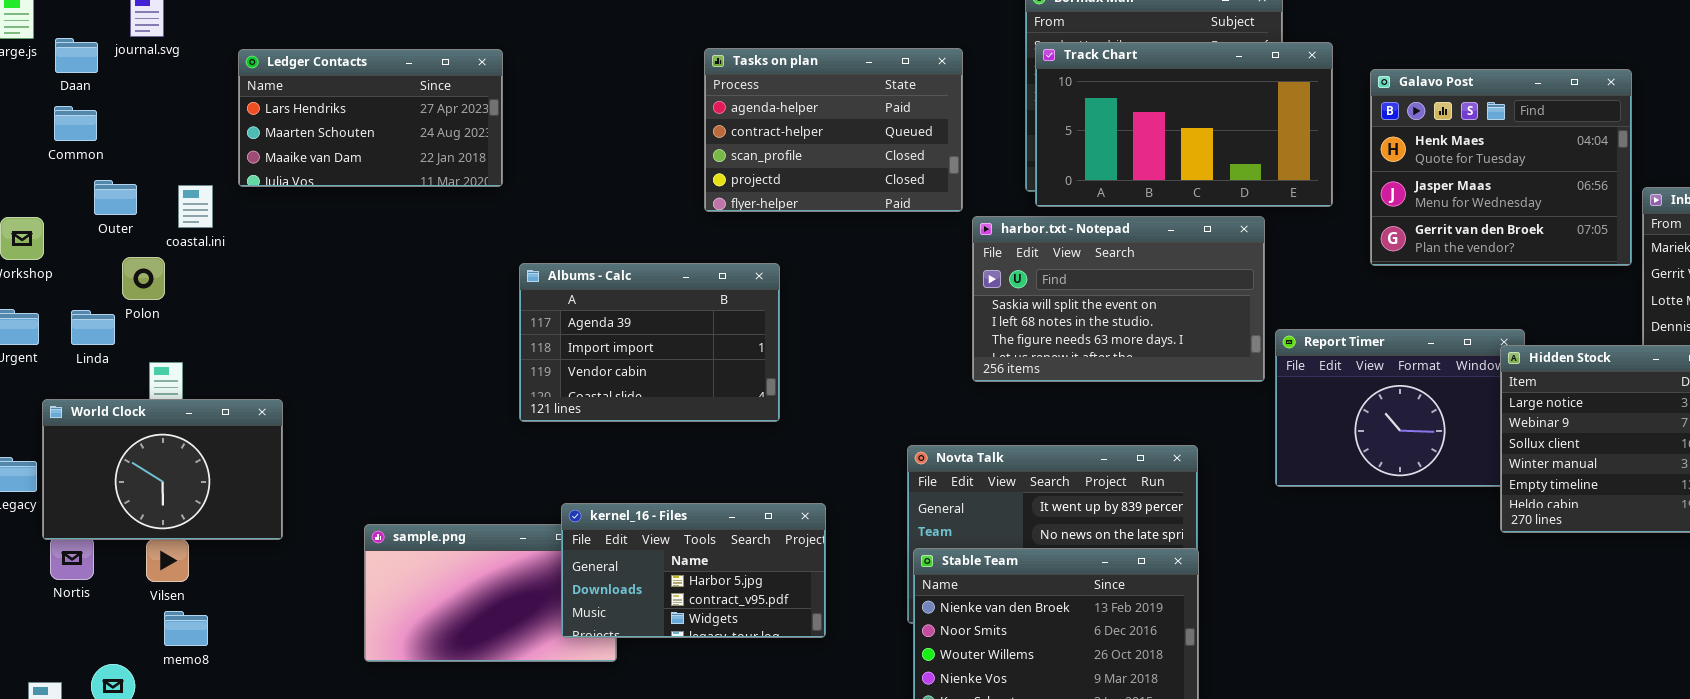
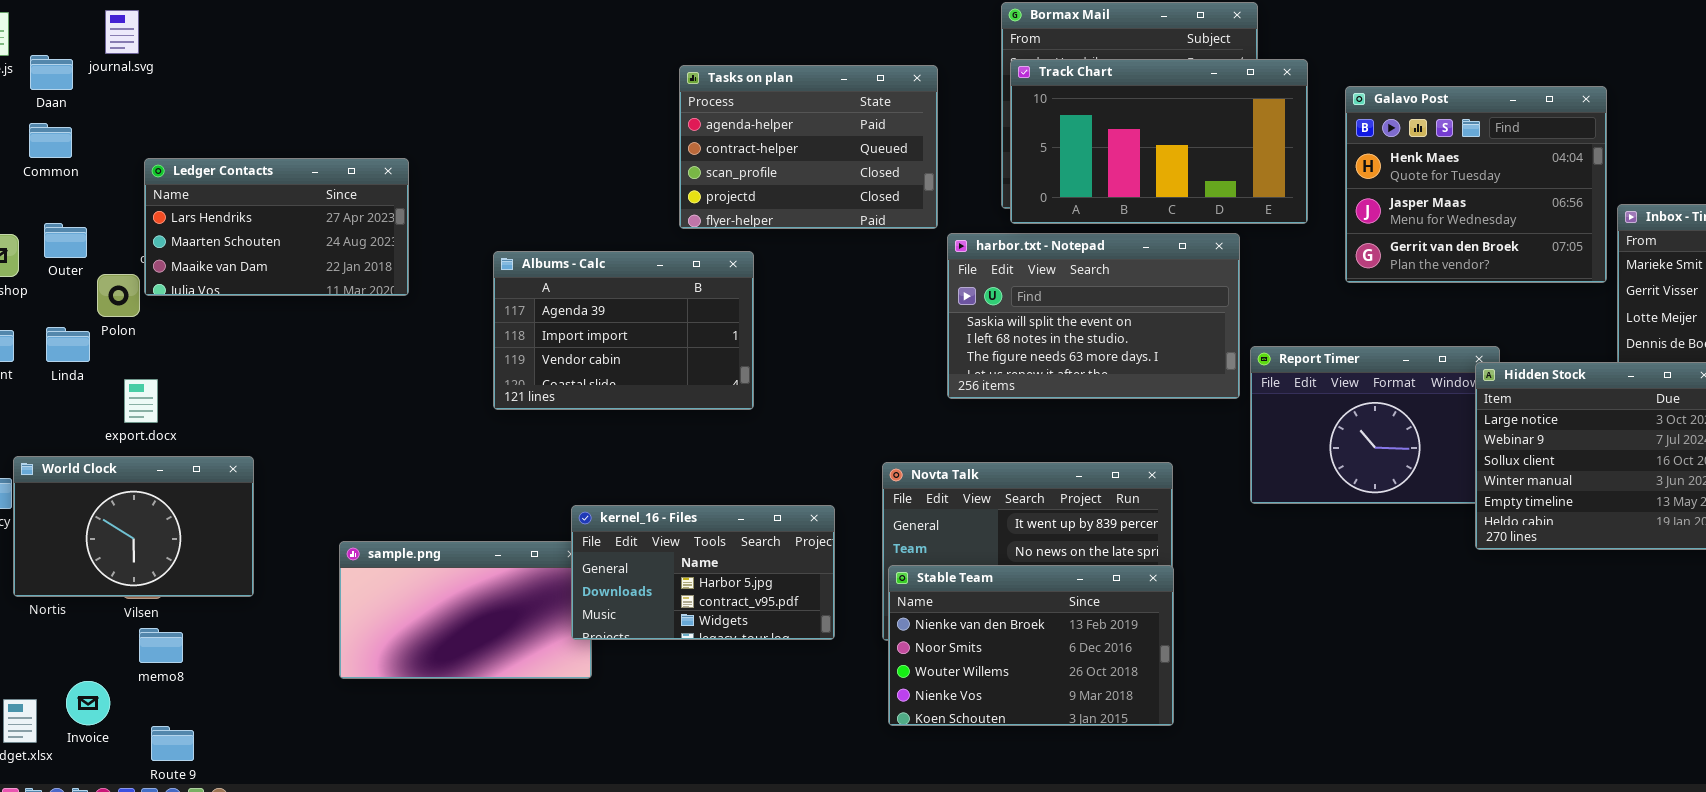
Ledger Contacts: [238,49,503,187] -> [144,158,409,296], moved
Outer: [94,180,137,215] -> [44,223,87,258], moved
Albums - Calc: [519,263,780,422] -> [493,251,754,410], moved
World Clock: [42,399,283,540] -> [13,456,254,597], moved
kernel_16 - Files: [561,503,826,638] -> [571,505,835,640], moved

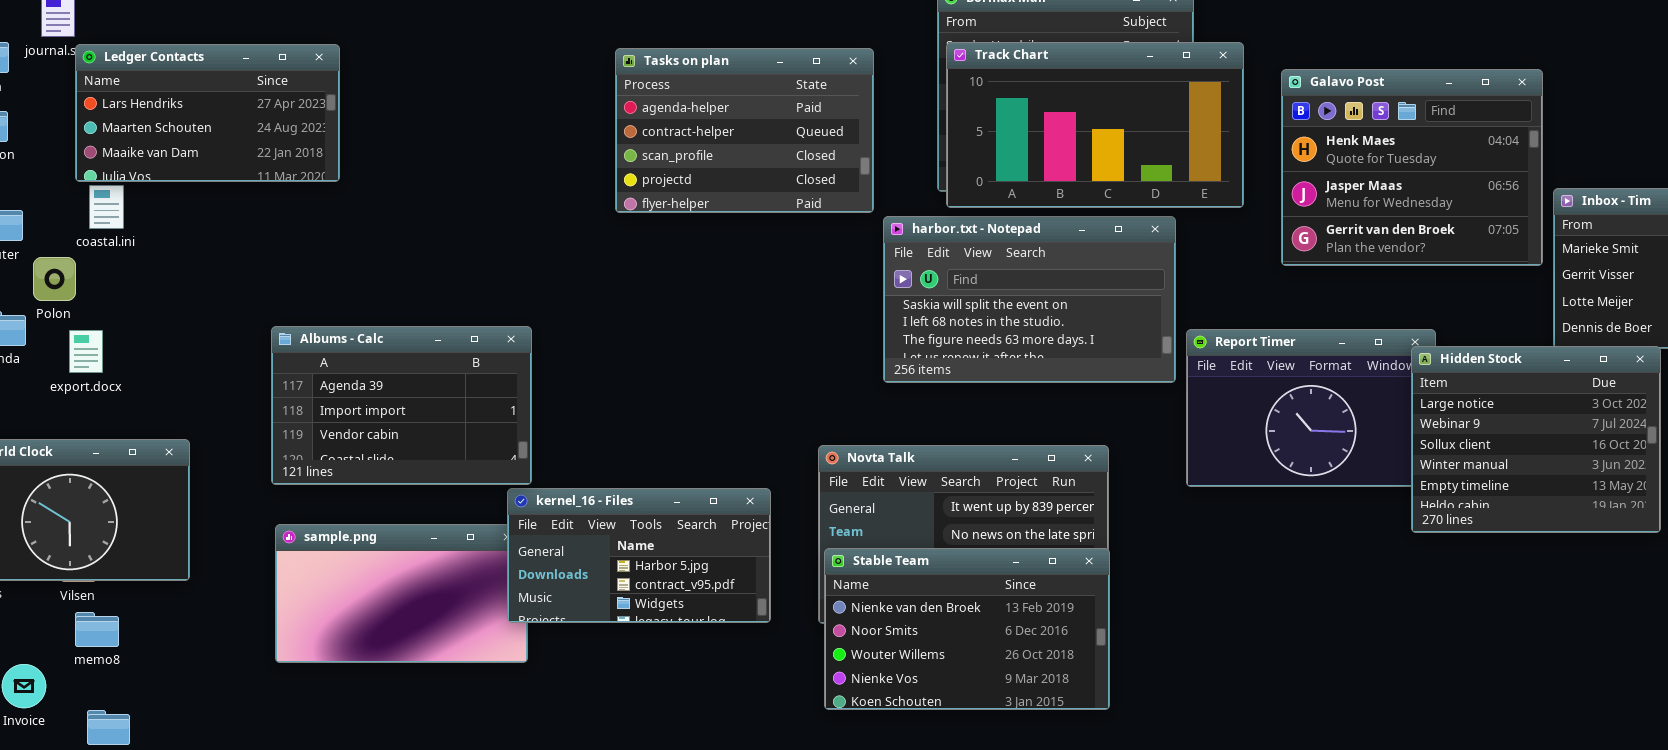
Ledger Contacts: [144,158,409,296] -> [75,44,340,182], moved
Albums - Calc: [493,251,754,410] -> [271,326,532,485], moved
export.docx: [124,379,158,423] -> [69,330,103,373], moved

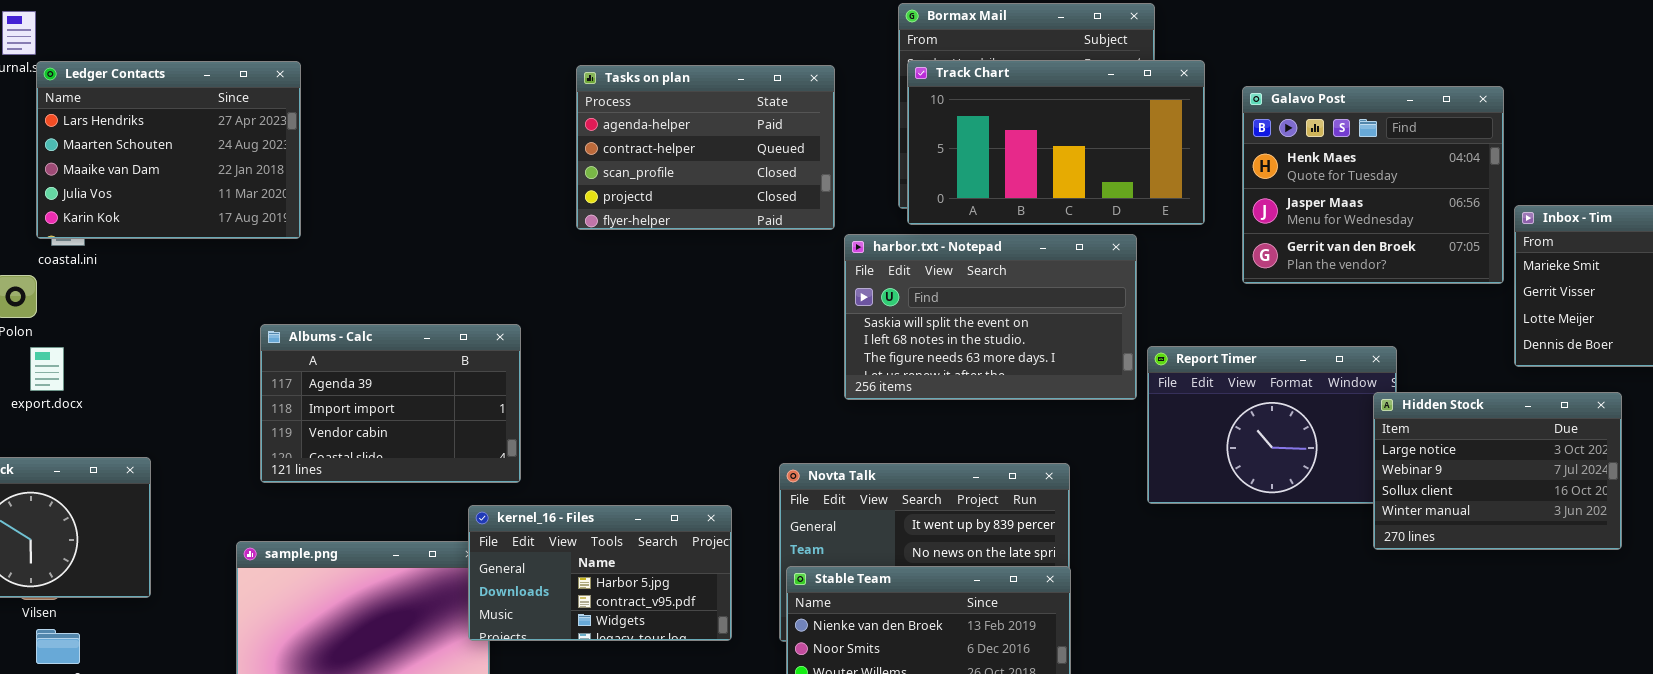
Ledger Contacts: [75,44,340,182] -> [36,61,301,239], resized
Albums - Calc: [271,326,532,485] -> [260,324,521,483], moved
Hidden Stock: [1411,346,1661,533] -> [1373,392,1622,550], resized

